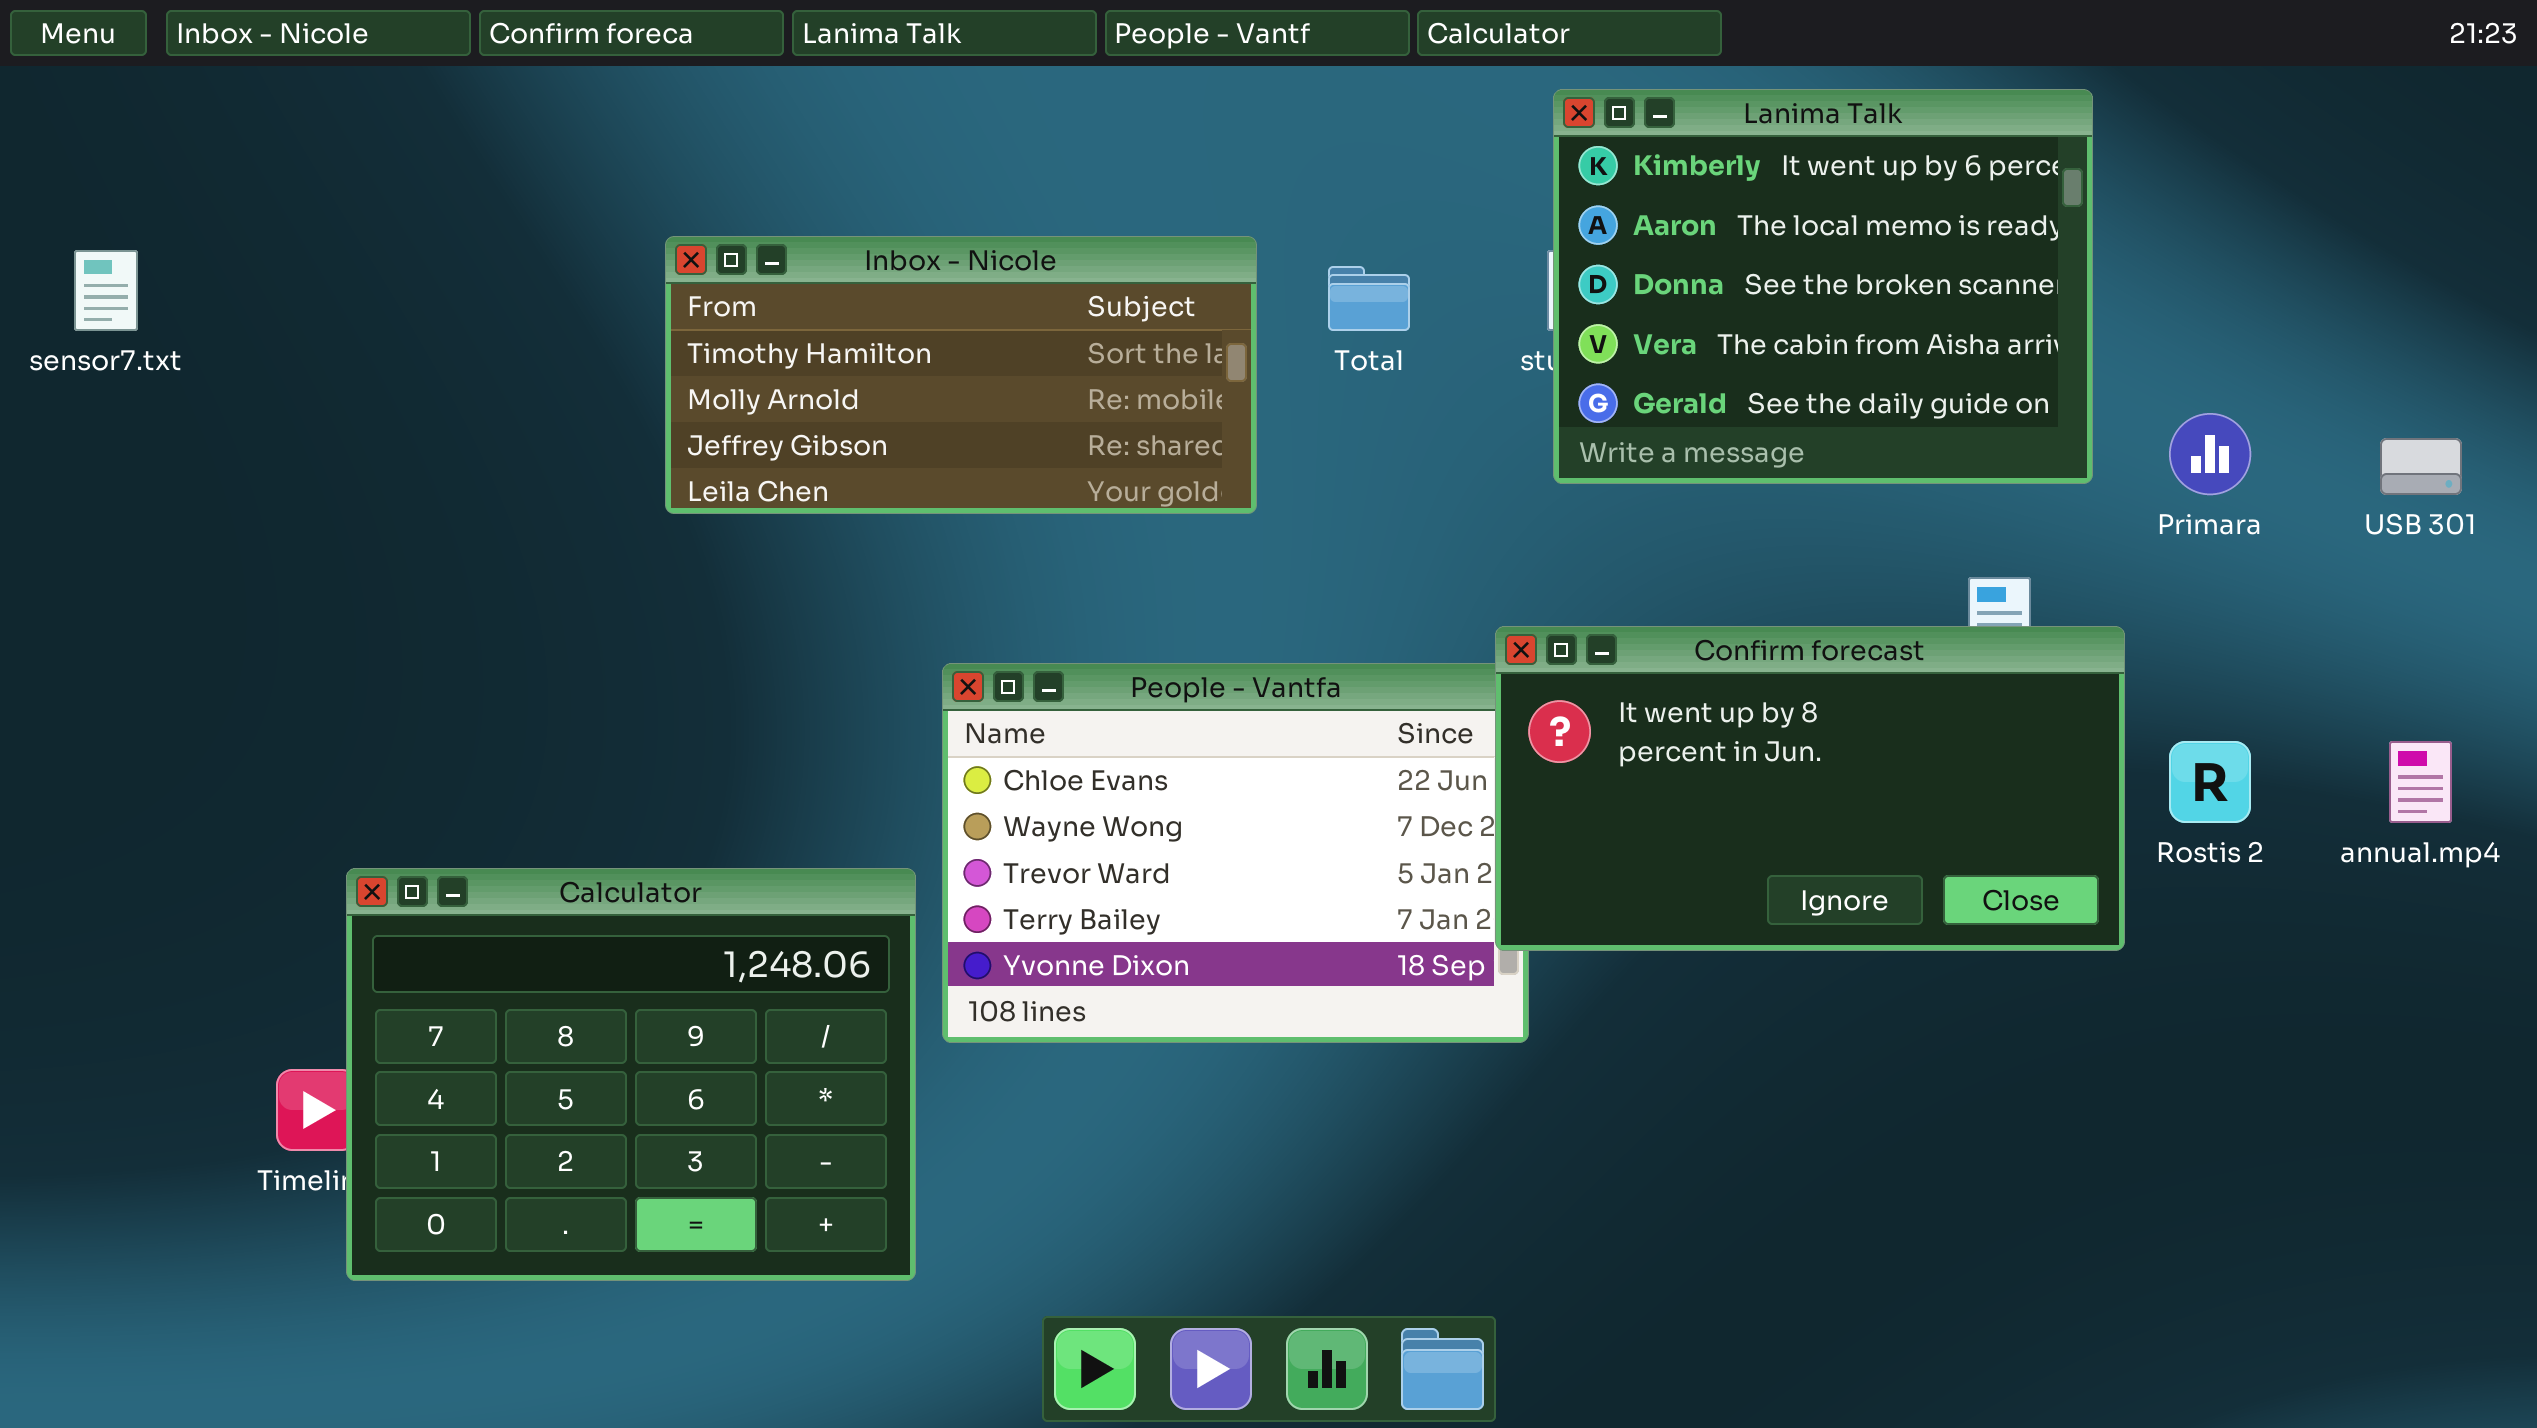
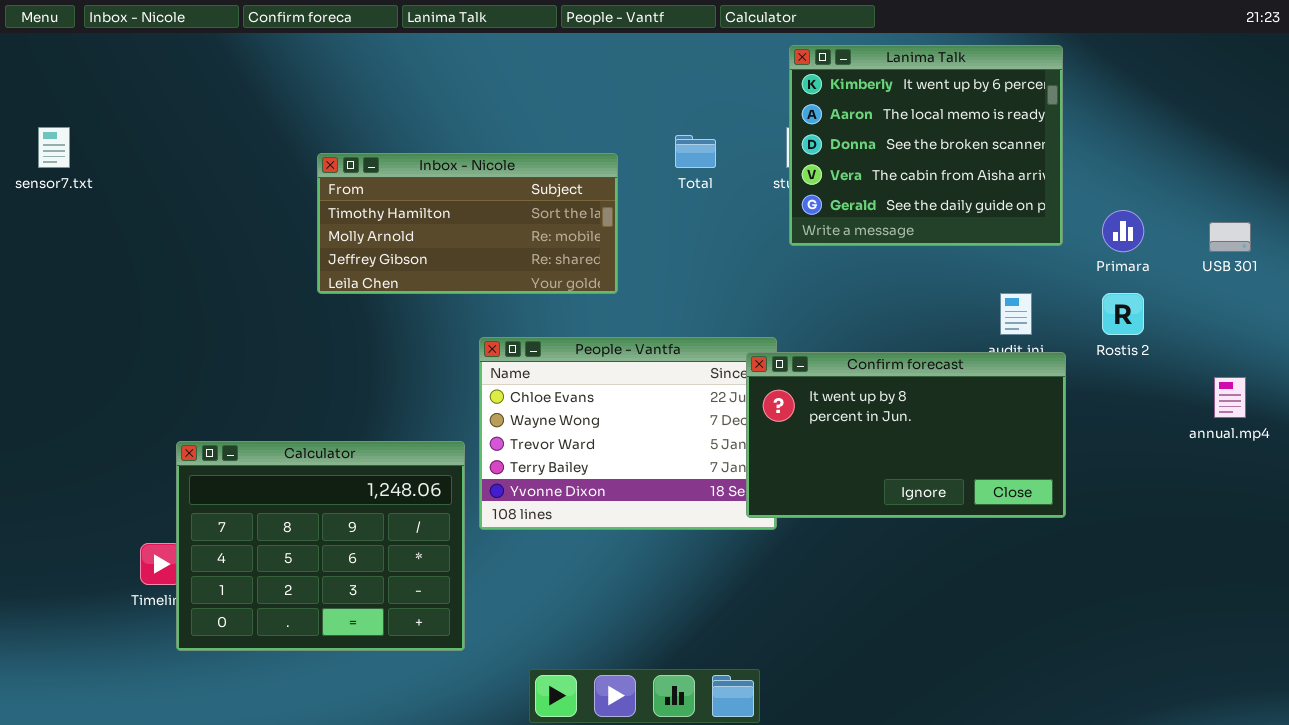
Inbox - Nicole: [665,236,1257,514] -> [317,153,618,294], moved
Confirm forecast: [1495,626,2125,951] -> [746,352,1066,518], moved
Rostis 2: [2169,741,2251,823] -> [1102,293,1144,335], moved

